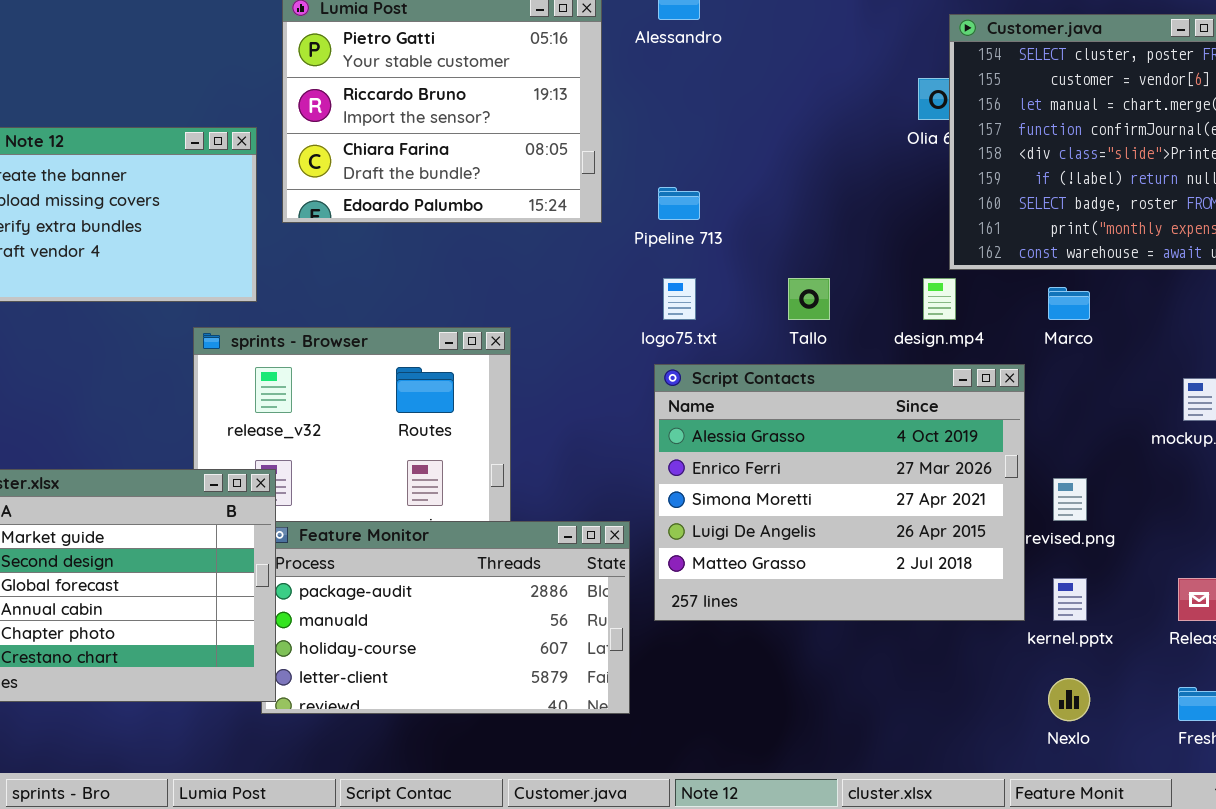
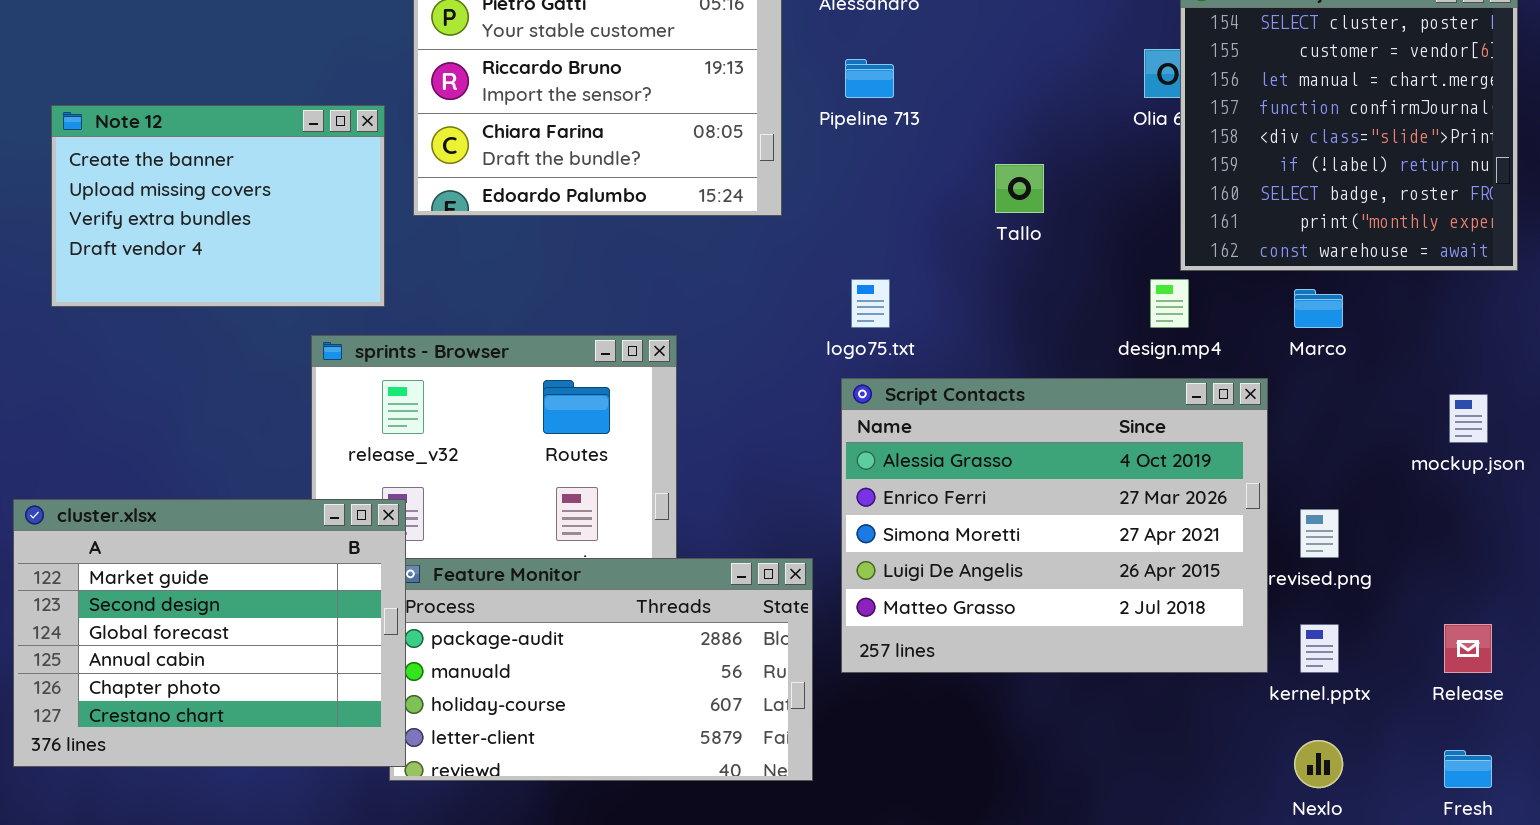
Pipeline 713: [658,187,700,220] -> [845,59,894,98], moved
Tallo: [788,278,830,320] -> [995,164,1044,213], moved

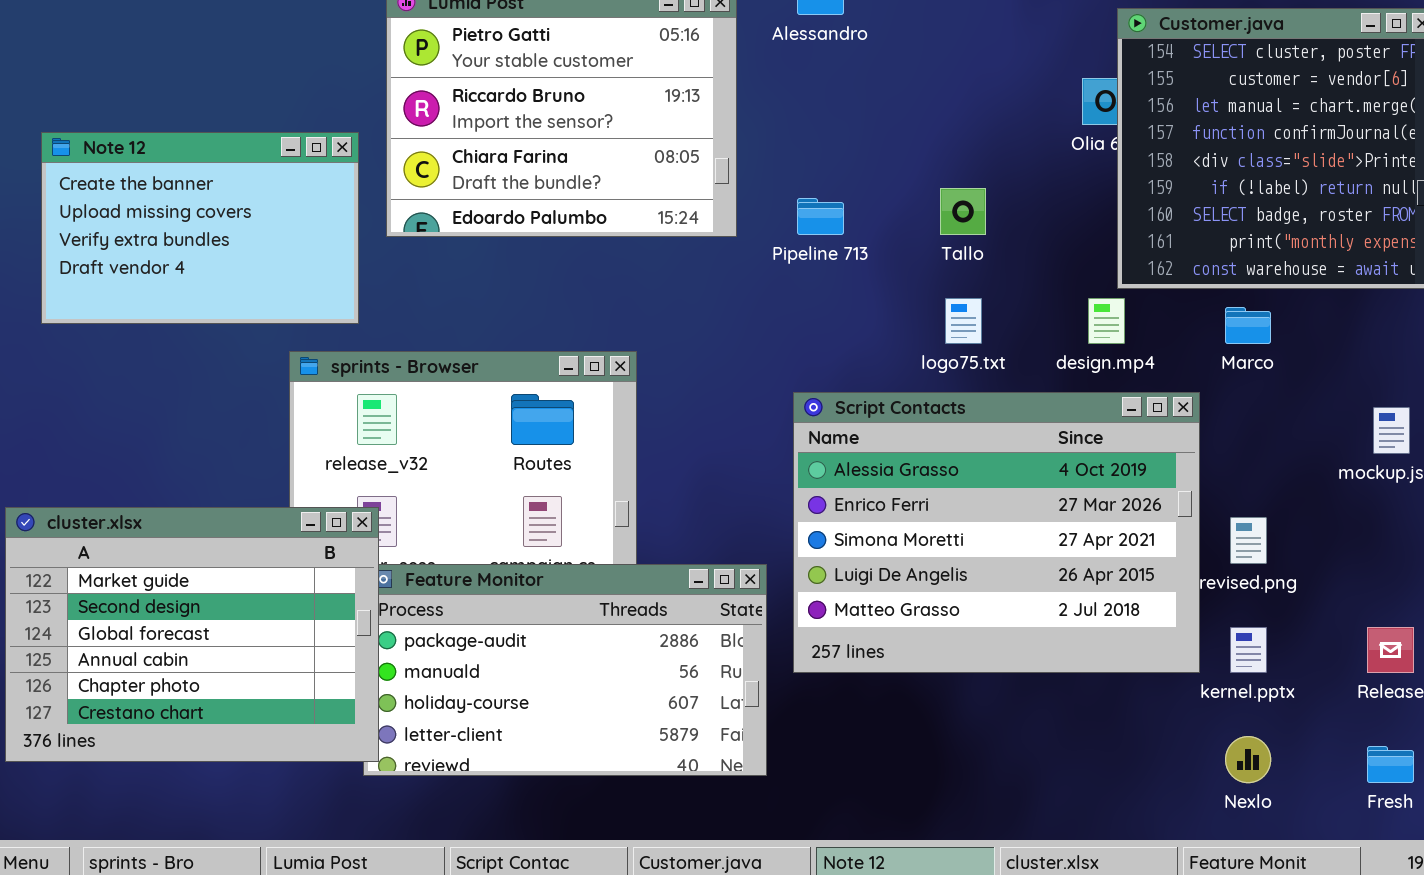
Pipeline 713: [845,59,894,98] -> [797,198,844,235], moved
logo75.txt: [851,279,890,328] -> [945,298,982,344], moved

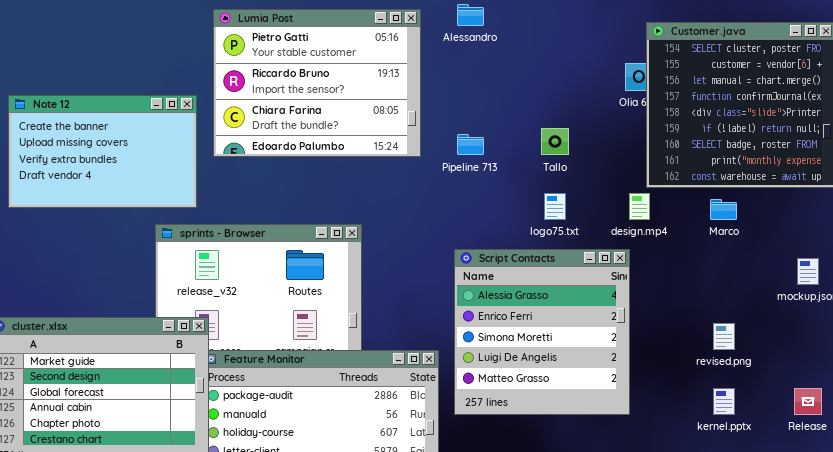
Script Contacts: [793,392,1200,673] -> [454,249,630,415], resized

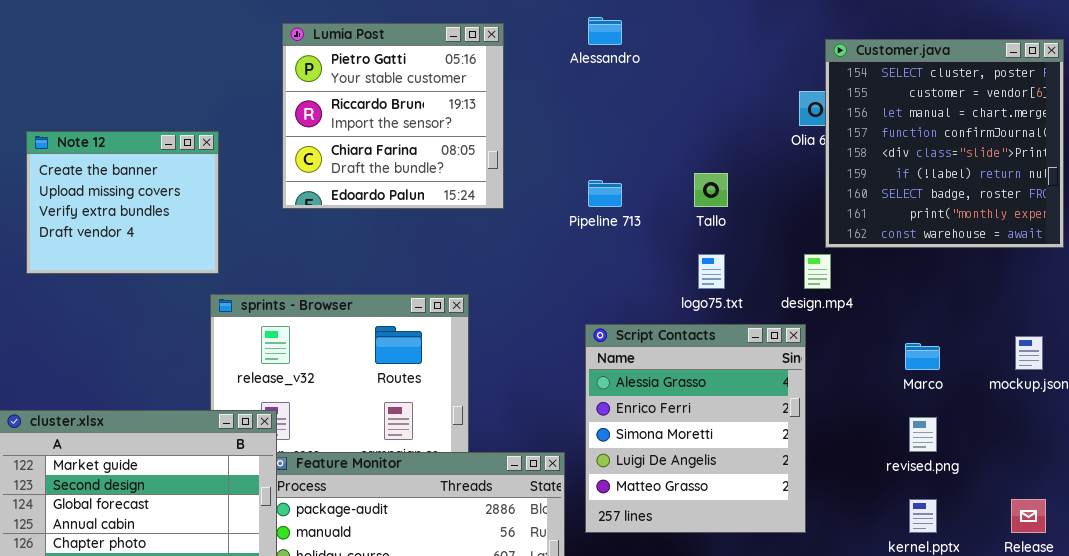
Lumia Post: [213,9,421,157] -> [282,23,504,209], resized
Note 12: [8,95,197,208] -> [26,131,219,274], resized
Marco: [710,199,737,220] -> [905,343,940,370], moved

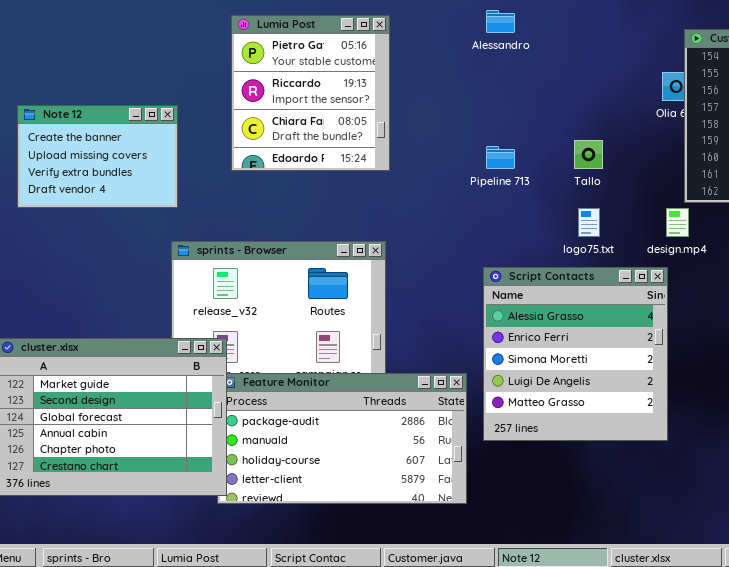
Lumia Post: [282,23,504,209] -> [231,15,390,171], resized
Note 12: [26,131,219,274] -> [17,105,178,208], resized

